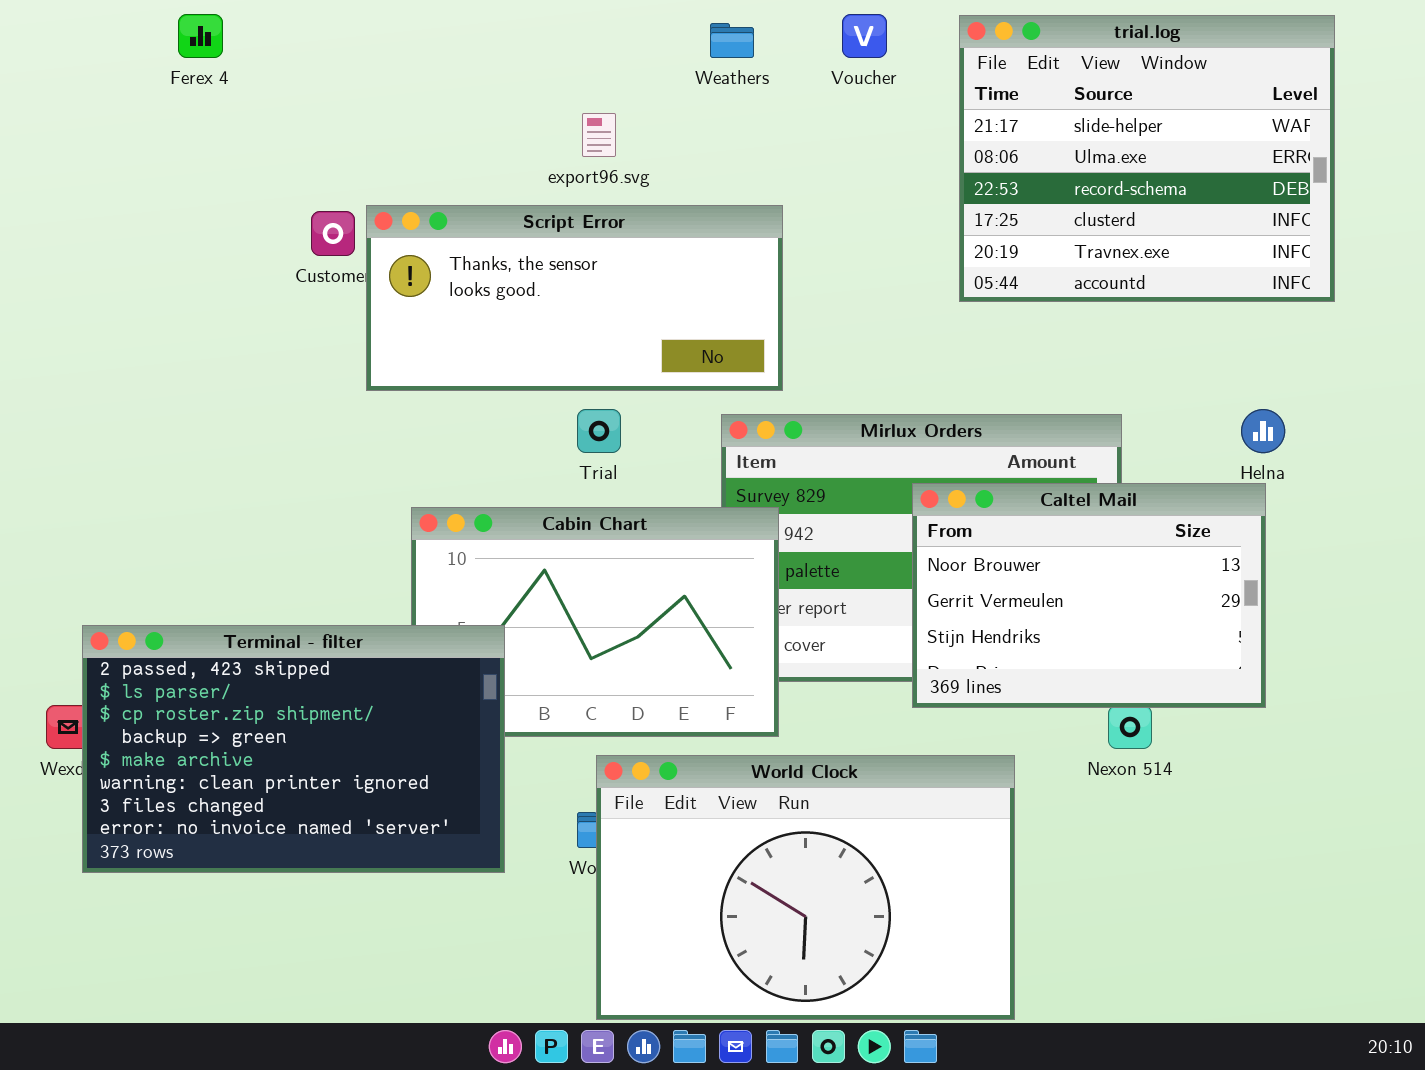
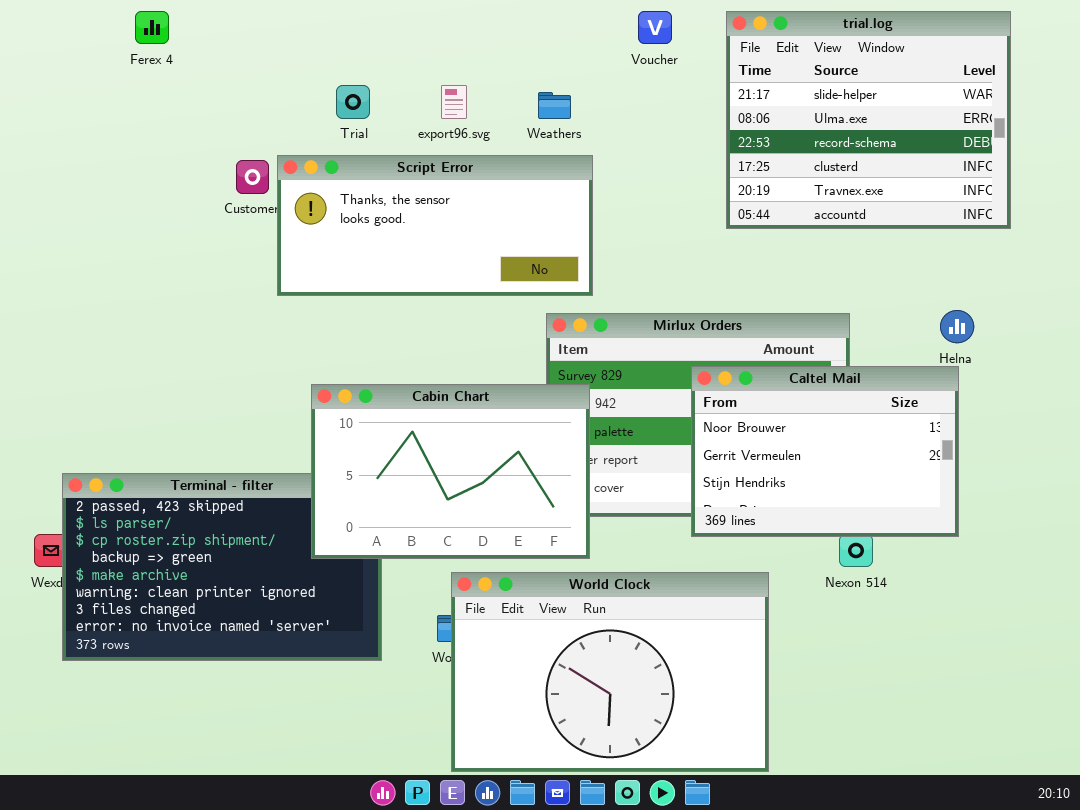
Weathers: [710,23,754,58] -> [538,92,571,119], moved
Trial: [577,409,621,453] -> [336,85,370,119], moved
Cabin Chart: [411,507,779,737] -> [311,384,590,559], raised

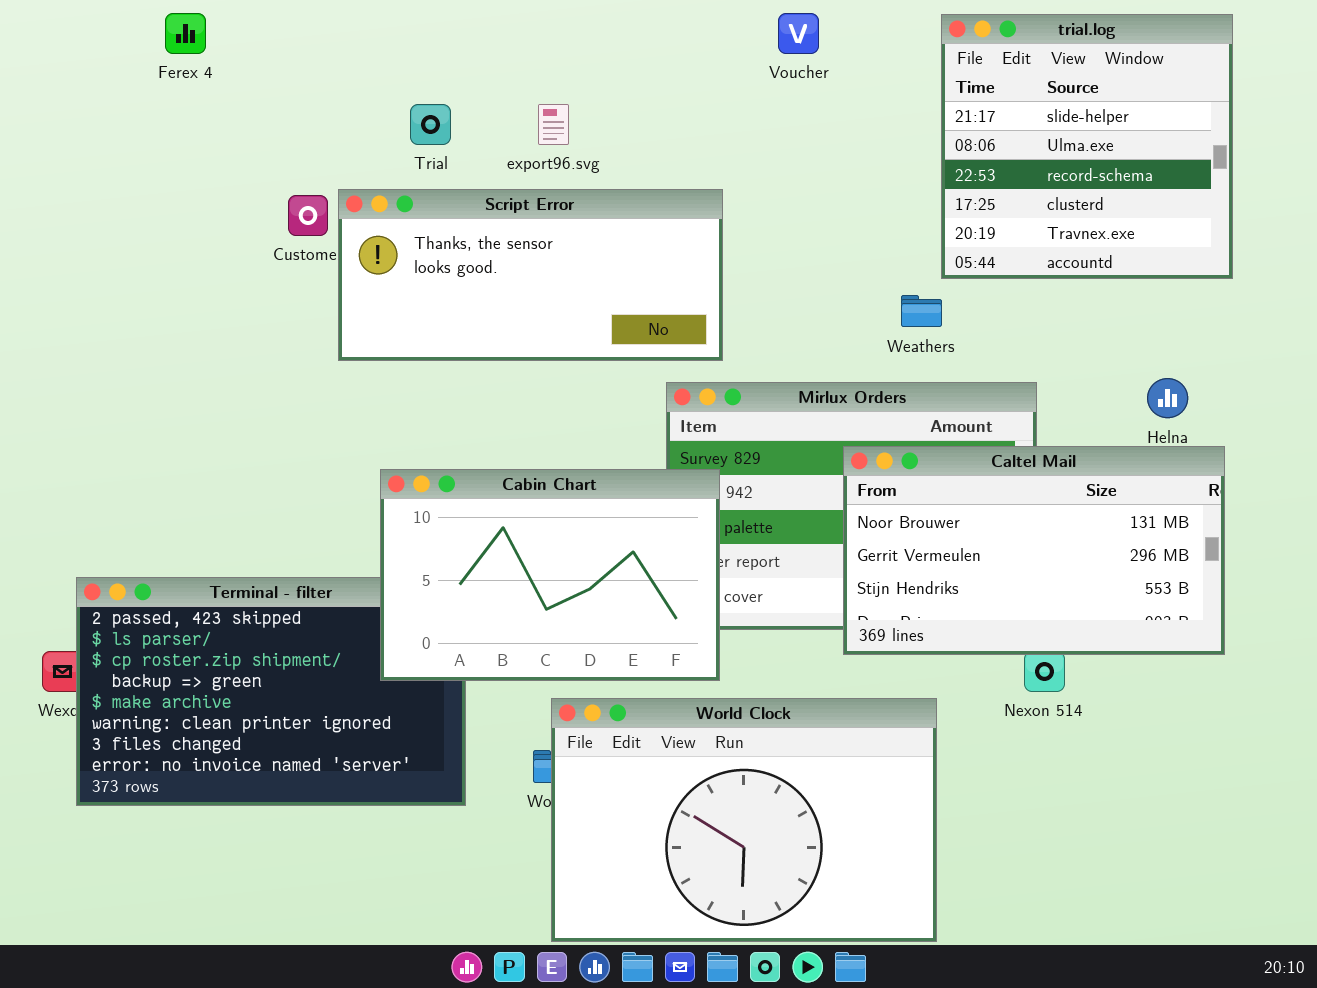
trial.log: [726,11,1011,229] -> [941,14,1233,279], resized
Weathers: [538,92,571,119] -> [901,295,942,327], moved
Caltel Mail: [691,366,959,537] -> [843,446,1225,655], resized

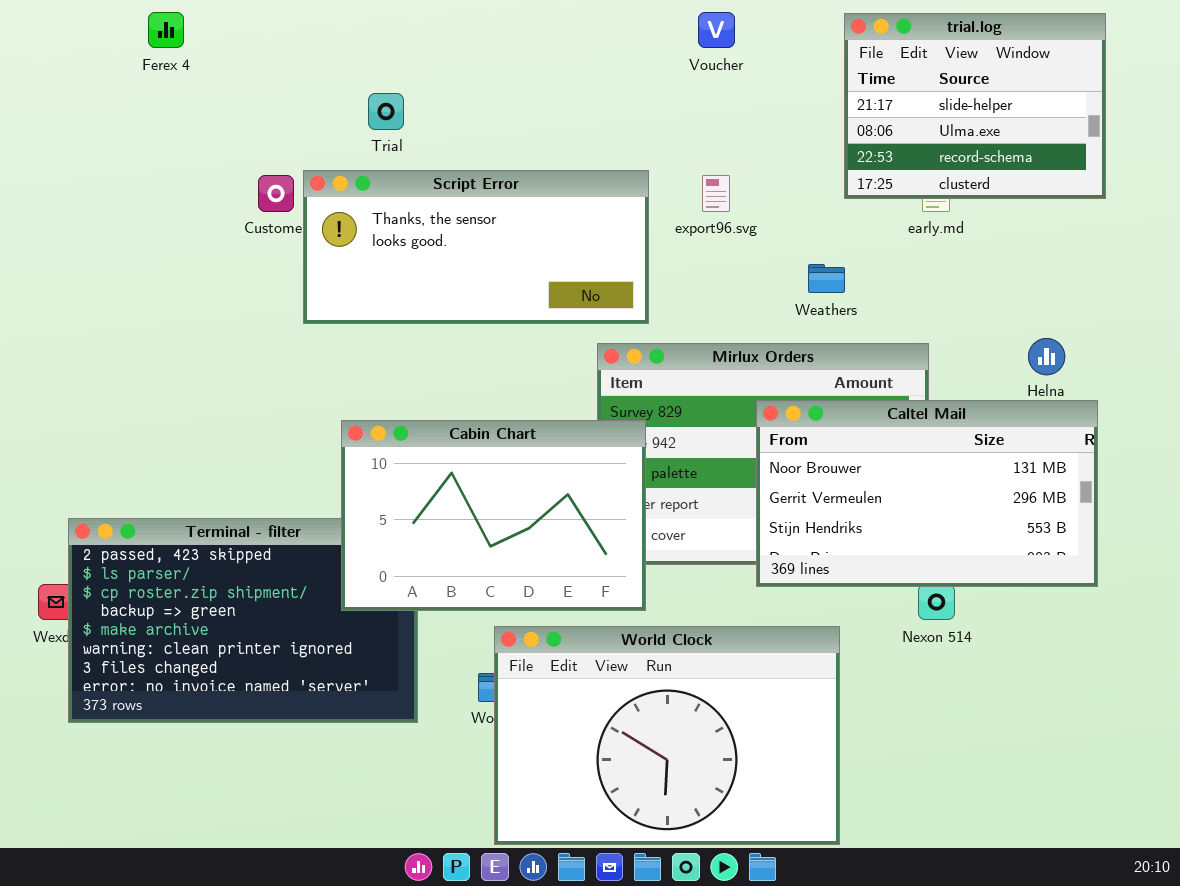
trial.log: [941,14,1233,279] -> [844,13,1106,199], resized
export96.svg: [538,104,569,145] -> [702,175,730,212], moved

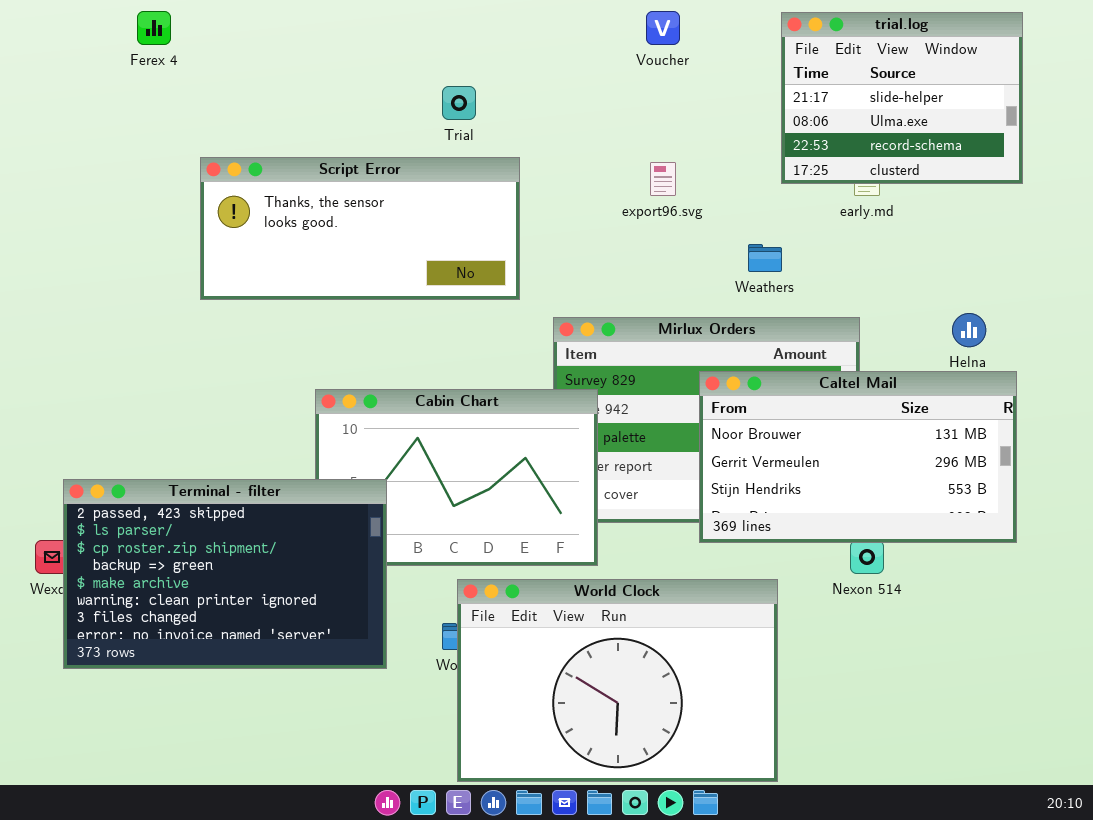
Trial: [368,93,404,130] -> [442,86,476,120], moved
Script Error: [303,170,649,324] -> [200,157,520,300], moved
Terminal - filter: [68,518,418,723] -> [63,479,387,669], raised

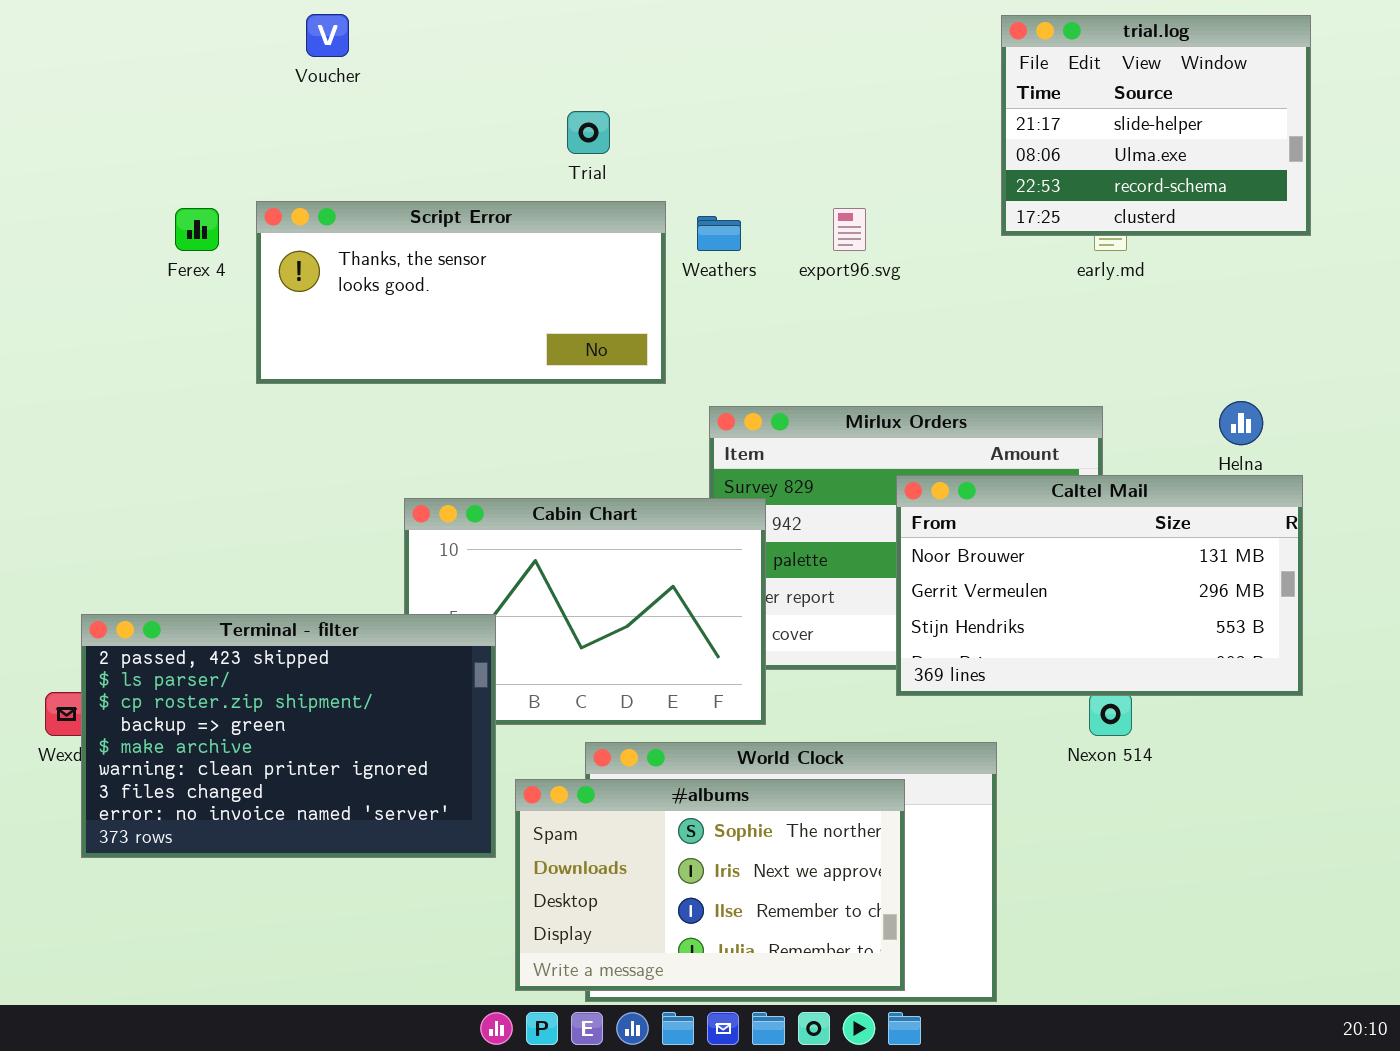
Ferex 4: [137,11,171,45] -> [175,208,219,251], moved
Voucher: [646,11,680,45] -> [306,14,349,57], moved
Weathers: [748,244,782,272] -> [697,216,741,251], moved
#albums: none -> [515,779,905,991], opened

